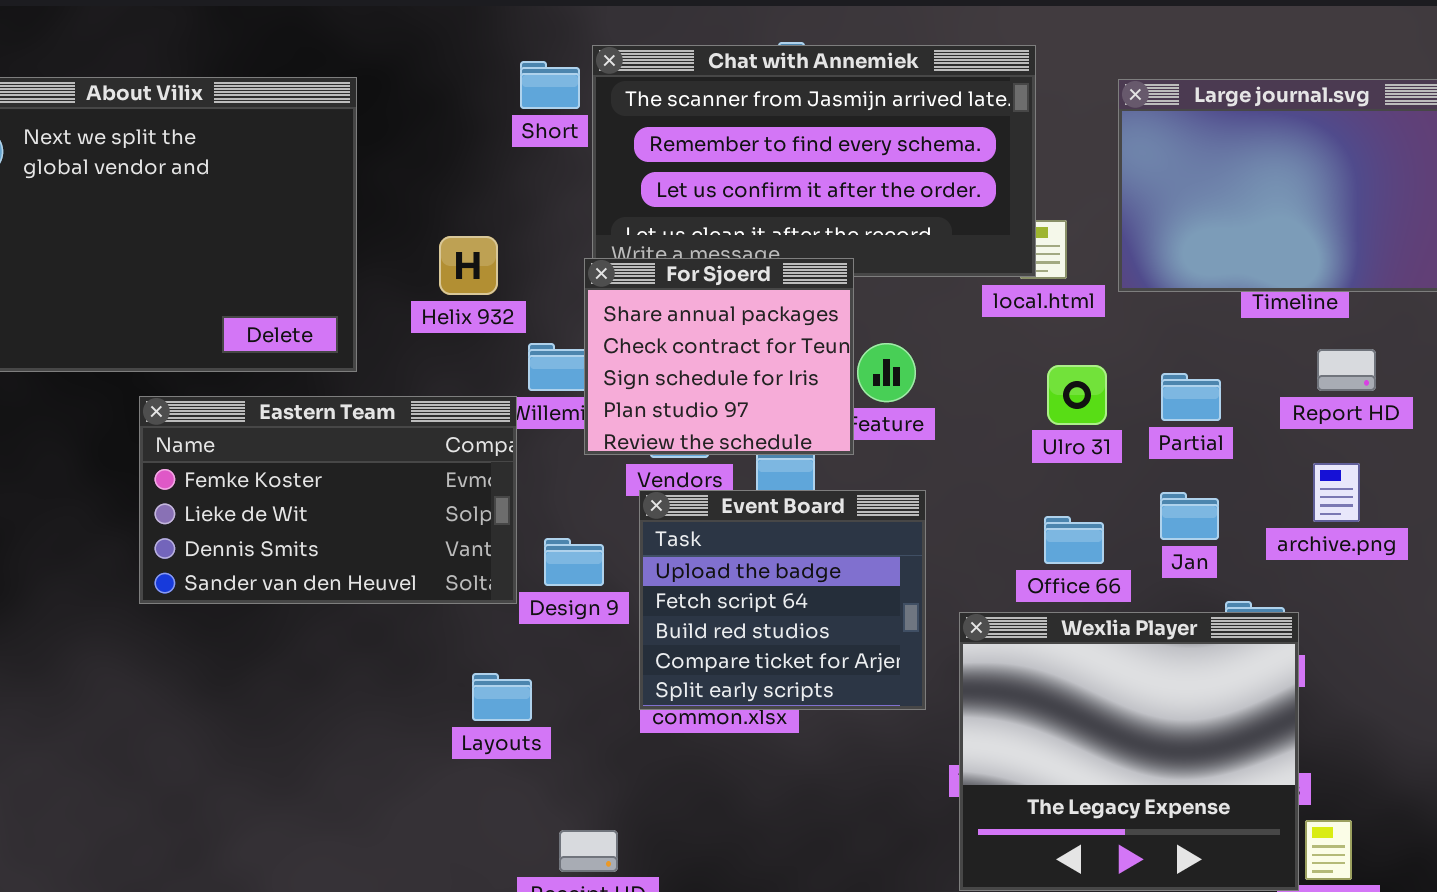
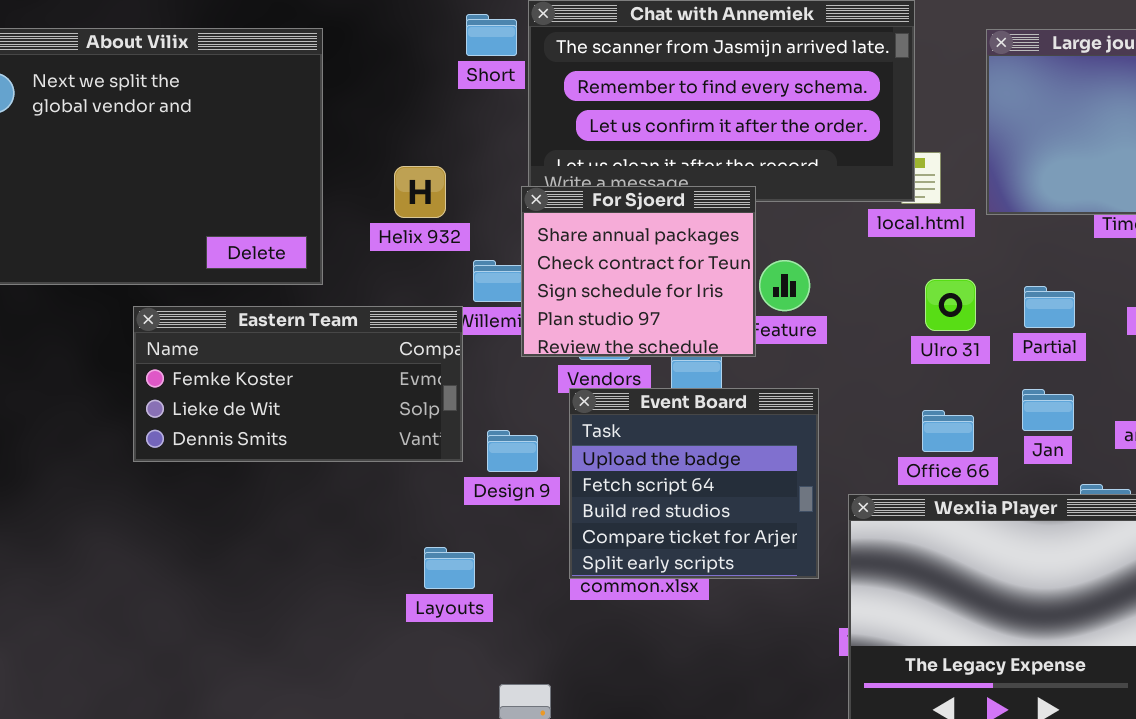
Eastern Team: [139,396,517,604] -> [133,306,463,462], resized

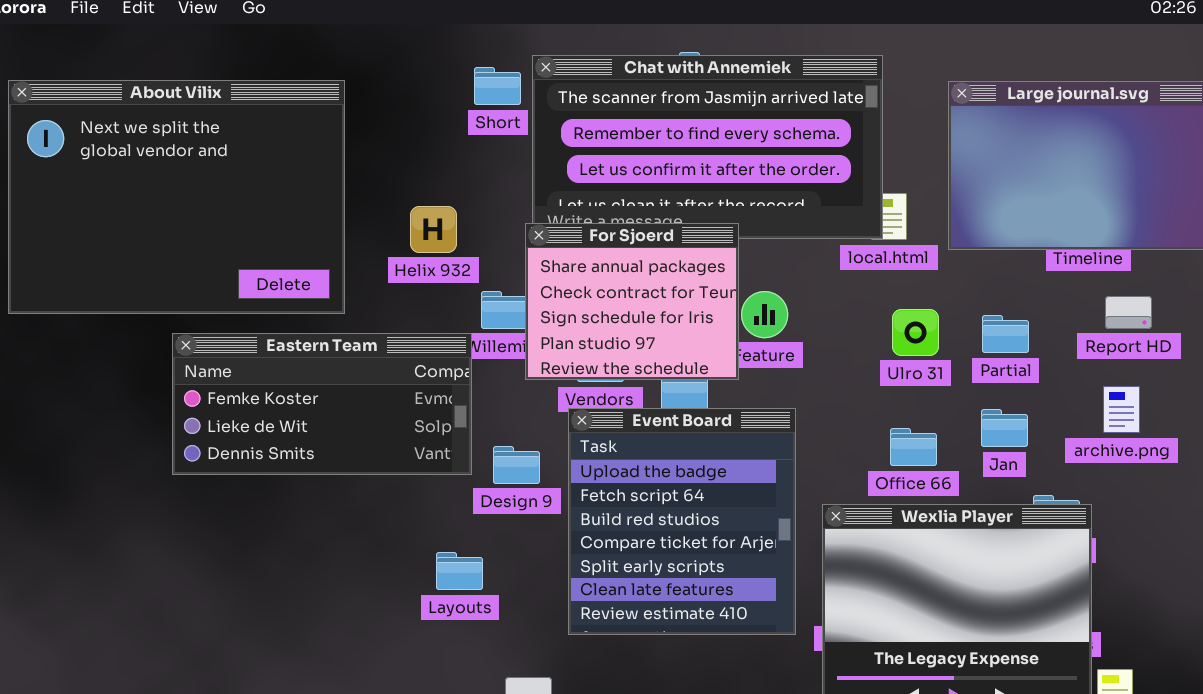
Event Board: [569,388,819,579] -> [568,408,796,635], resized

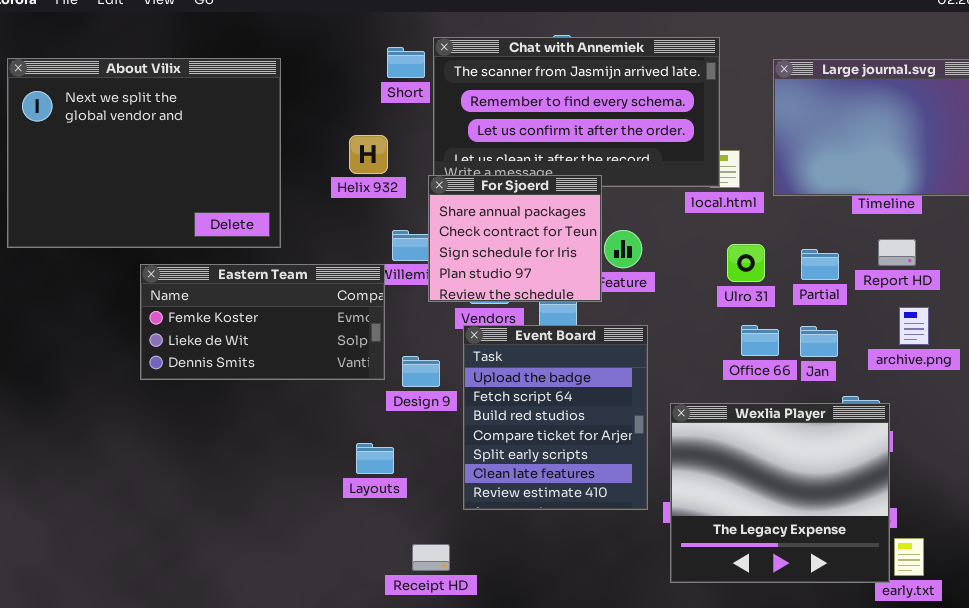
Helix 932: [410,206,457,253] -> [349,135,388,174], moved
Report HD: [1105,296,1152,329] -> [878,239,916,266], moved
Office 66: [890,428,937,466] -> [741,325,779,356], moved

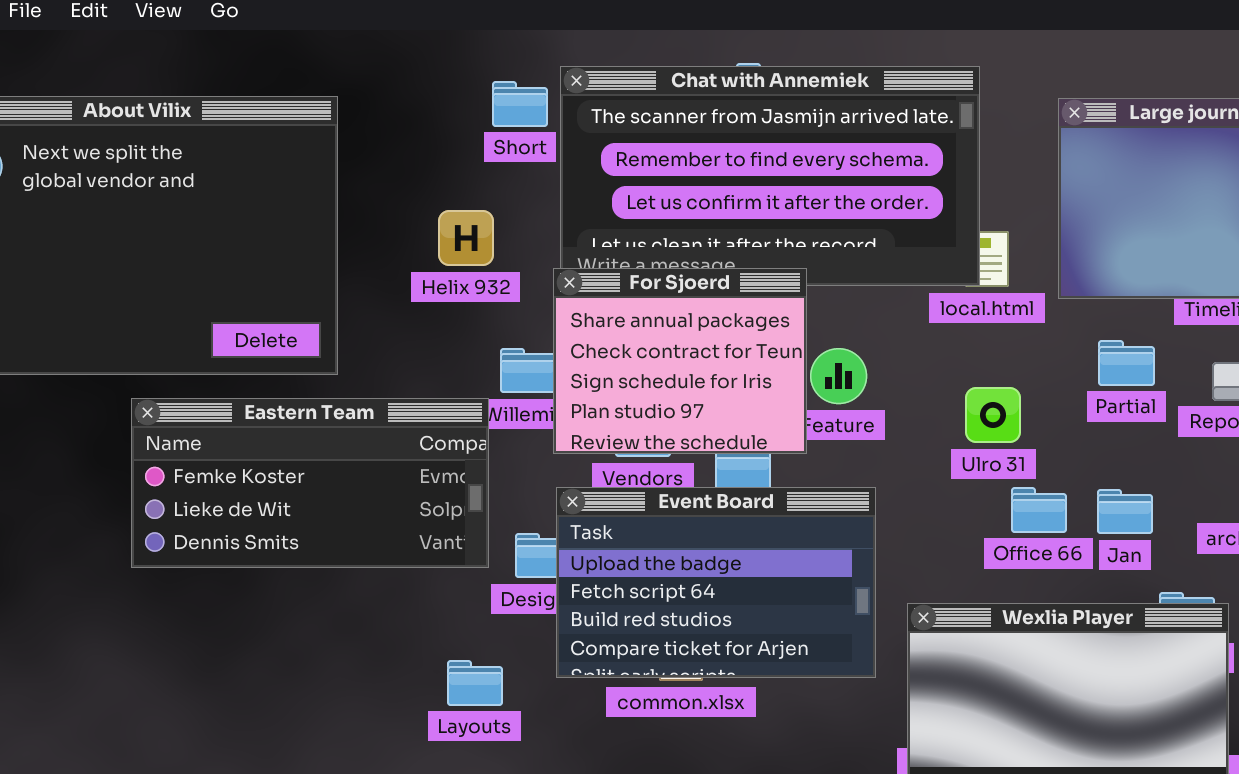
Ulro 31: [727,244,765,282] -> [965,387,1021,443], moved
Partial: [801,249,839,280] -> [1098,340,1155,386], moved
Event Board: [463,325,648,510] -> [556,487,876,678], resized

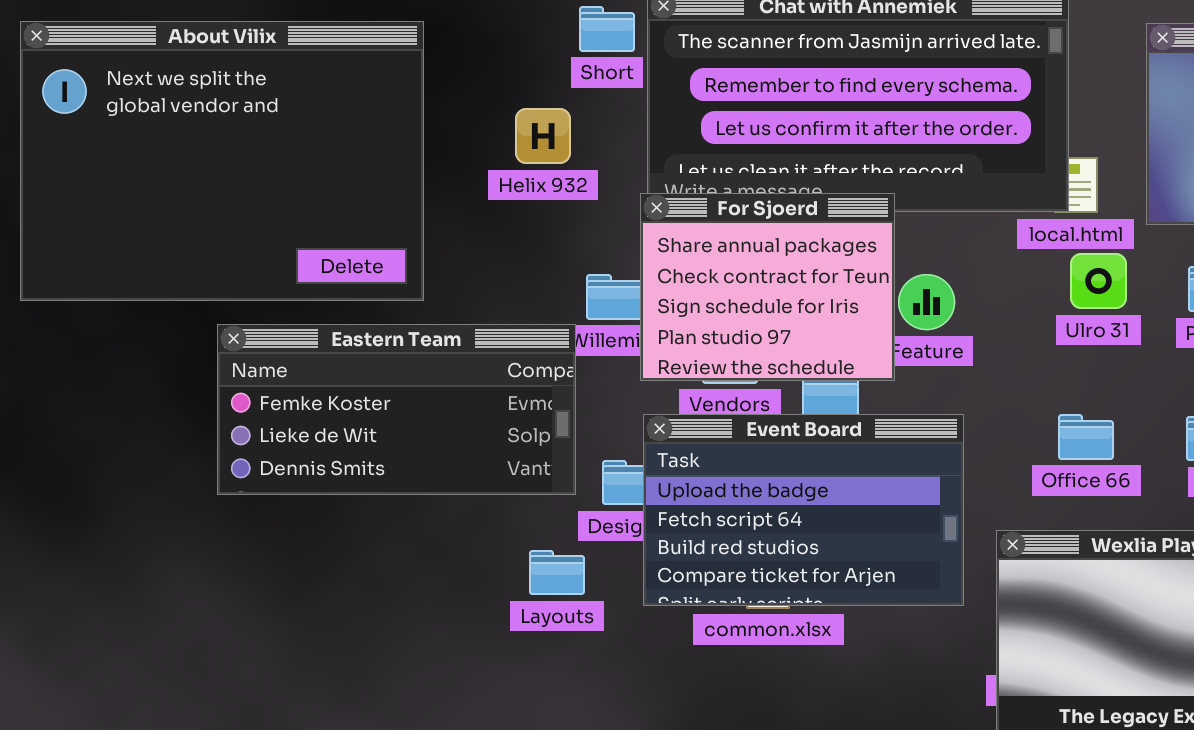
Helix 932: [438,210,494,266] -> [515,108,571,164], moved
Ulro 31: [965,387,1021,443] -> [1070,253,1127,309], moved
Office 66: [1011,487,1067,533] -> [1058,414,1114,460], moved
Layouts: [447,660,503,706] -> [529,550,585,595], moved

